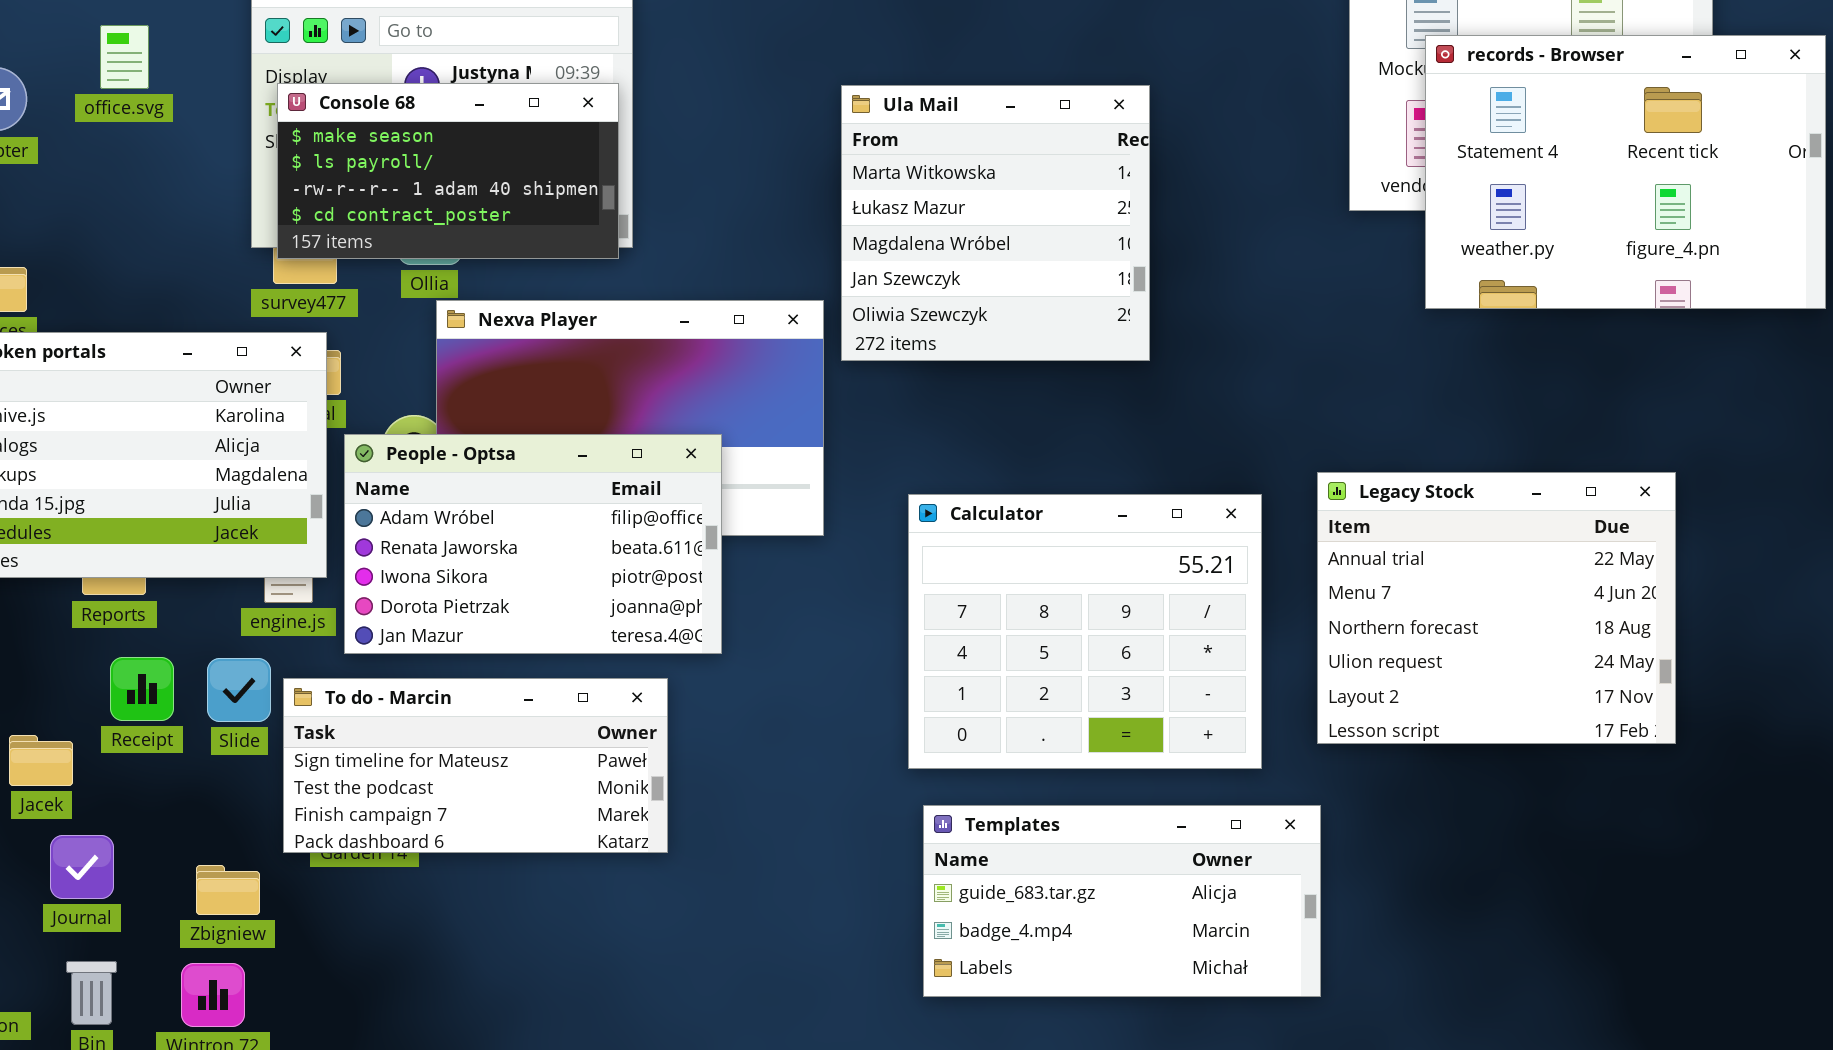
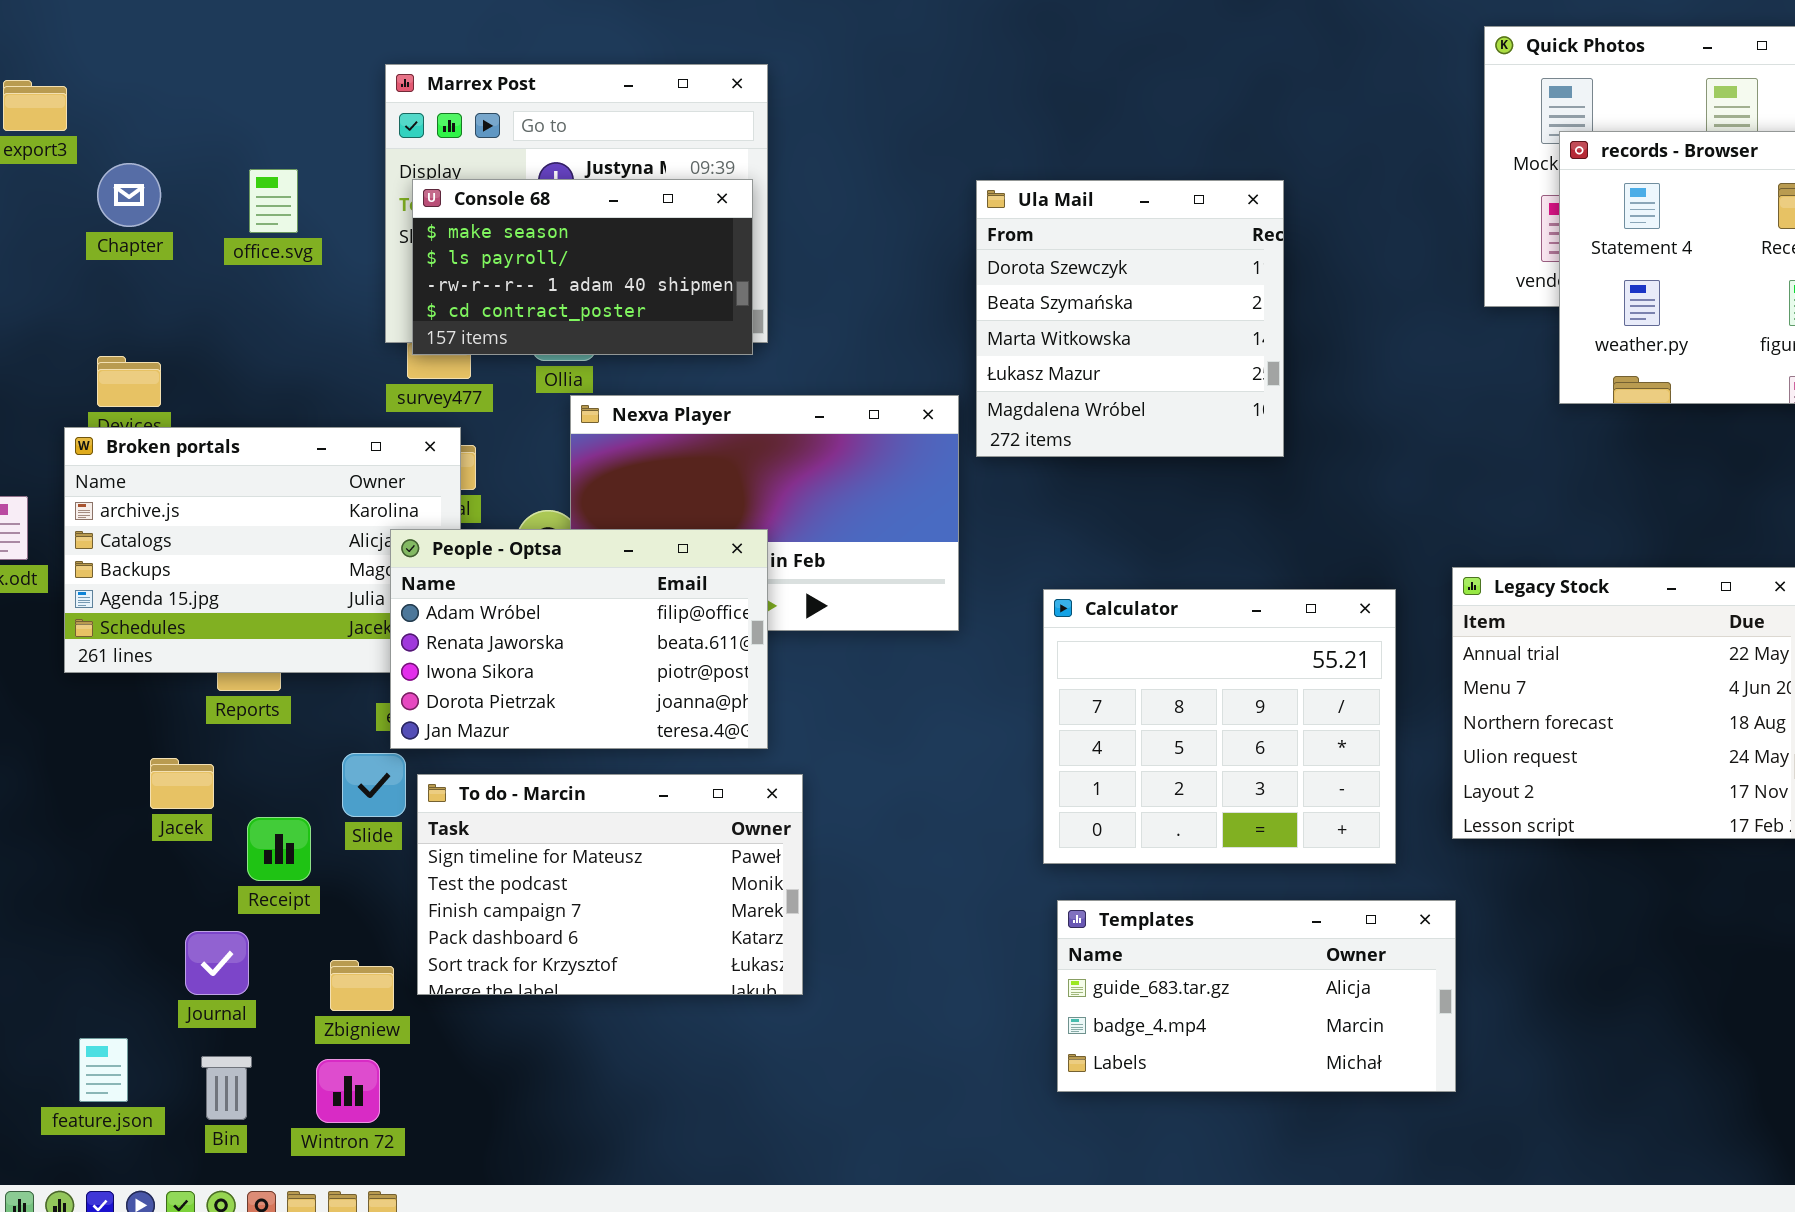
office.svg: [100,25,149,89] -> [249,169,298,233], moved
Ula Mail: [841,85,1150,361] -> [976,180,1284,457], scrolled up 2 rows
People - Optsa: [344,434,722,654] -> [390,529,768,749], moved
Receipt: [110,657,174,721] -> [247,817,311,881], moved
To do - Marcin: [283,678,668,853] -> [417,774,803,995], resized
Jacek: [9,735,73,786] -> [150,758,214,809], moved

